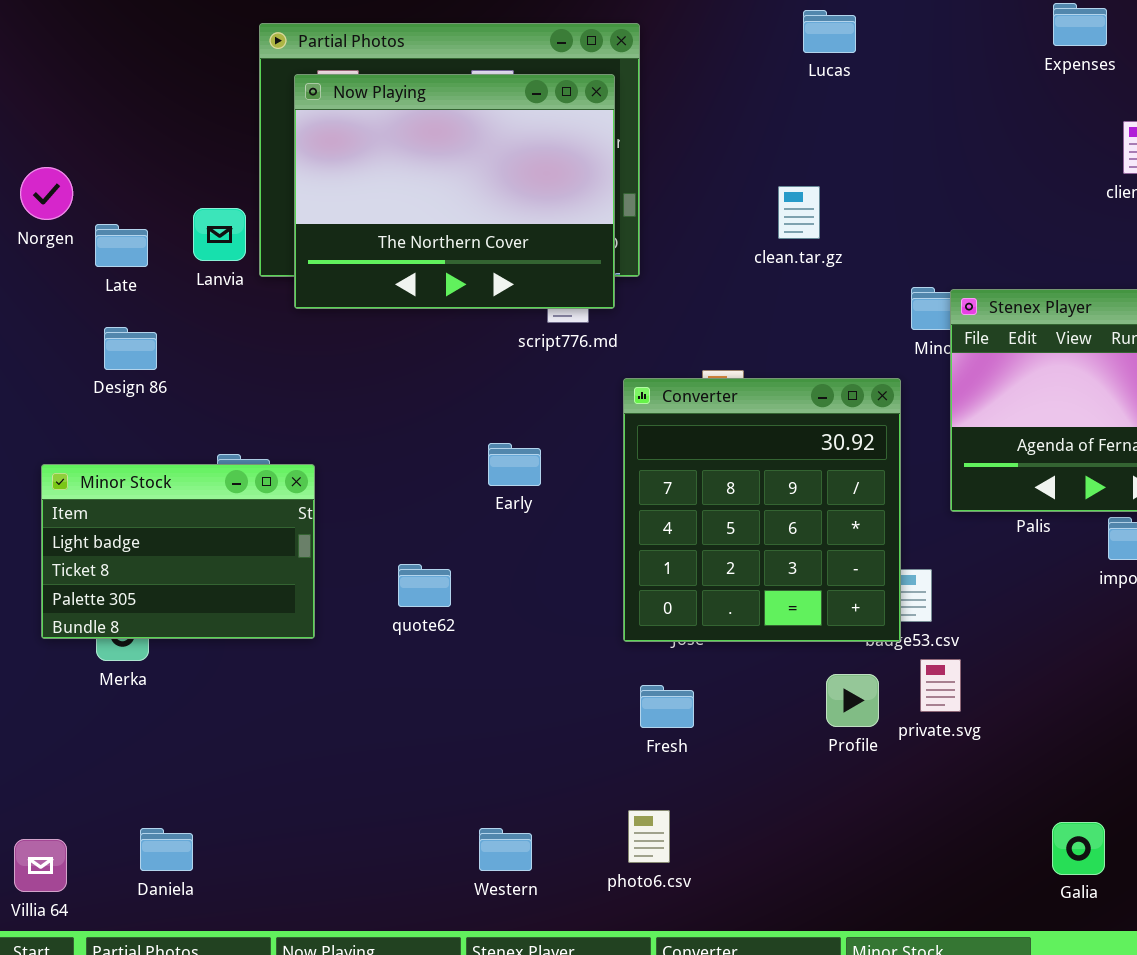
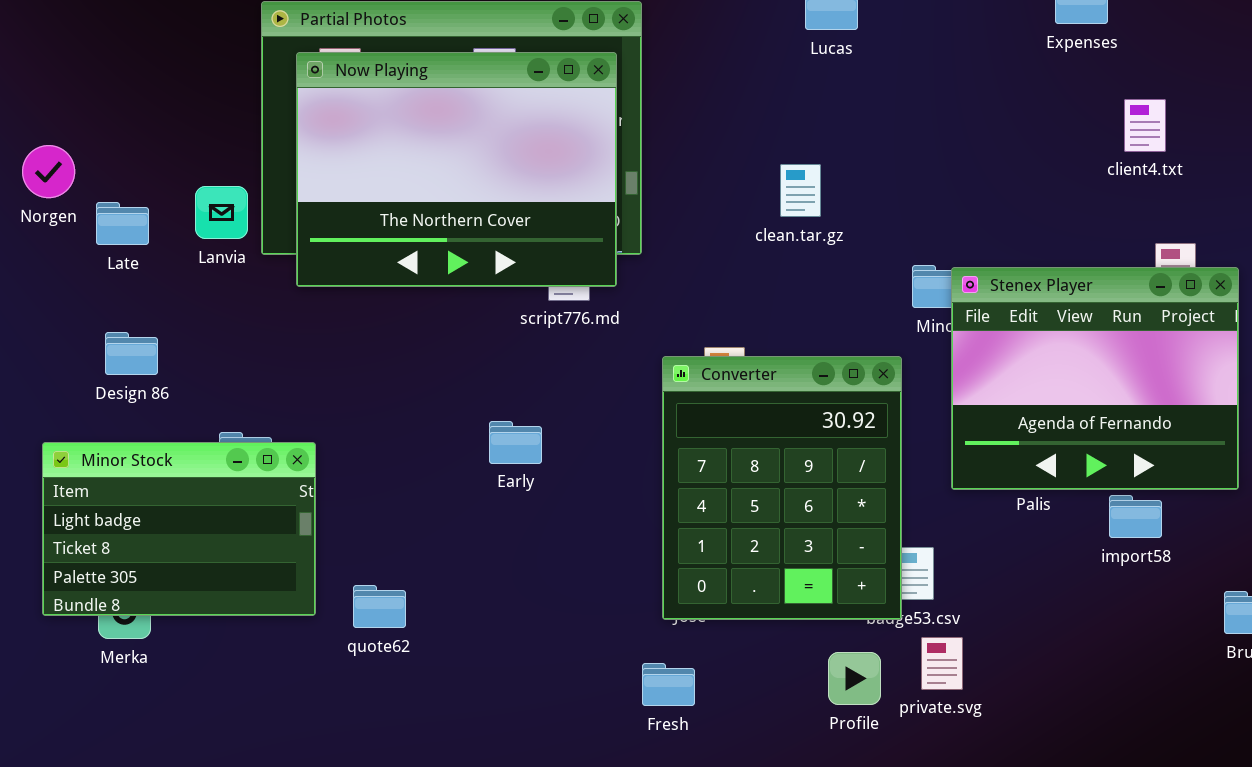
Design 86: [104,327,157,370] -> [105,332,158,375], moved
Converter: [623,378,901,642] -> [662,356,902,620], resized
quote62: [398,564,451,607] -> [353,585,406,628], moved

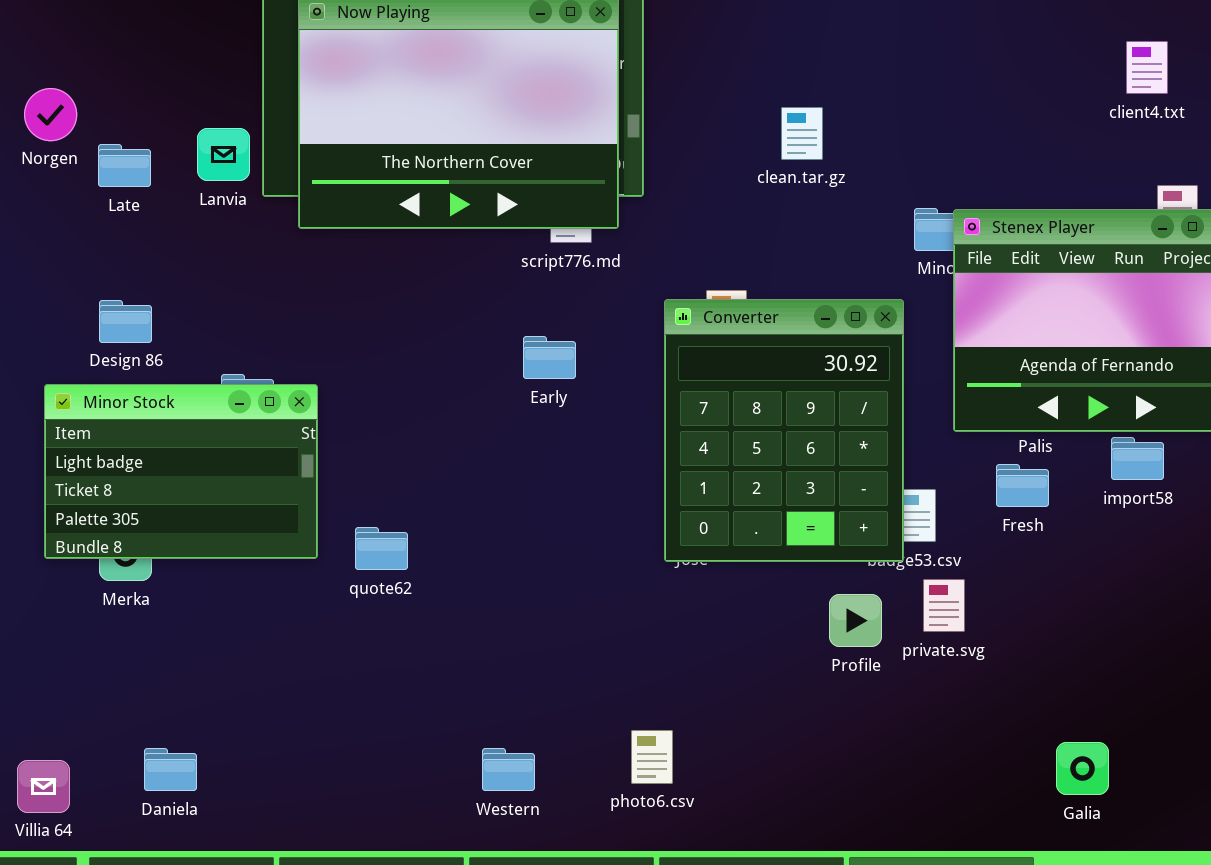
Design 86: [105,332,158,375] -> [99,300,152,343], moved
Early: [489,421,542,464] -> [523,336,576,379], moved
Fresh: [642,663,695,706] -> [996,464,1049,507], moved

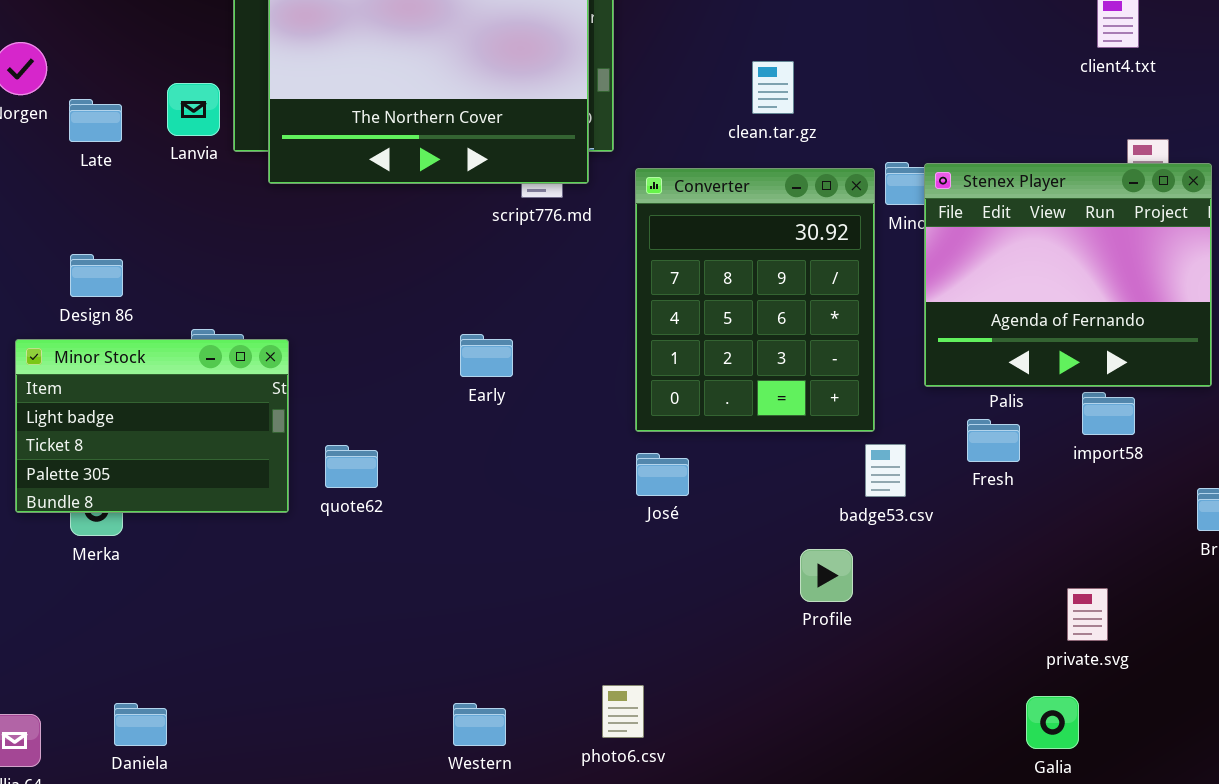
Converter: [664,299,904,562] -> [635,168,875,432], moved
Early: [523,336,576,379] -> [460,334,513,377], moved
quote62: [355,527,408,570] -> [325,445,378,488], moved
private.svg: [923,579,965,632] -> [1067,588,1108,641], moved

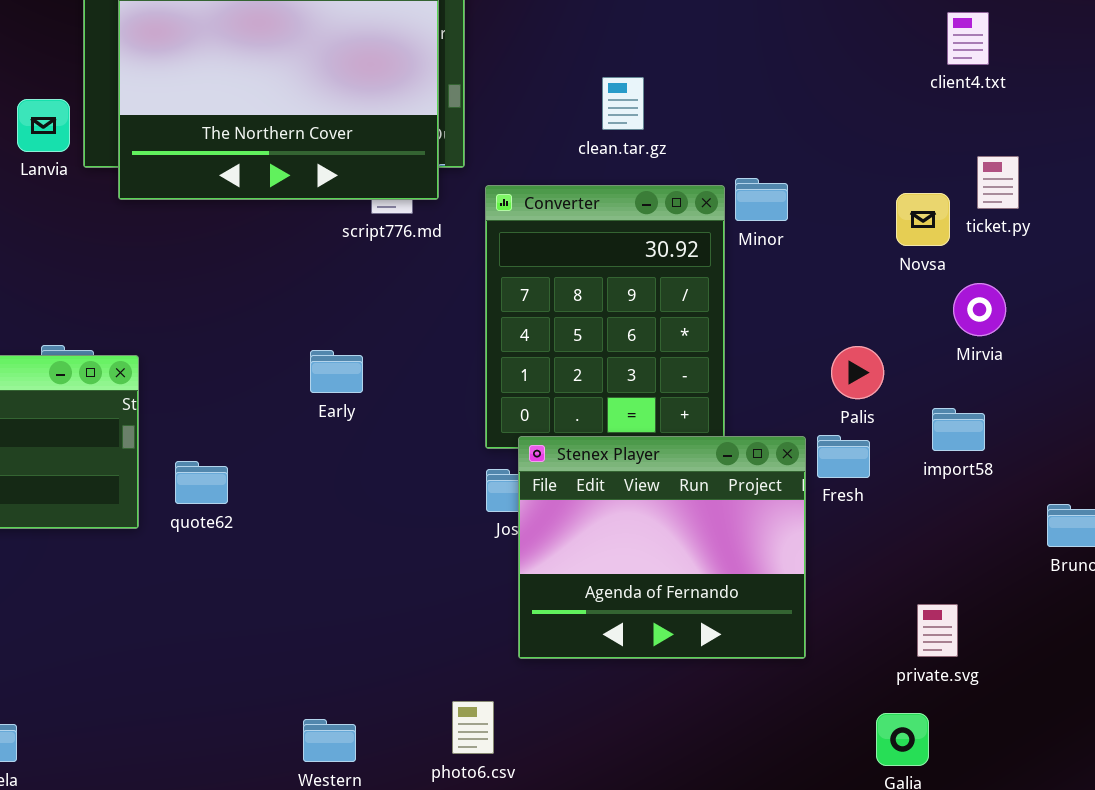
Stenex Player: [924,163,1212,387] -> [518,436,806,659], moved

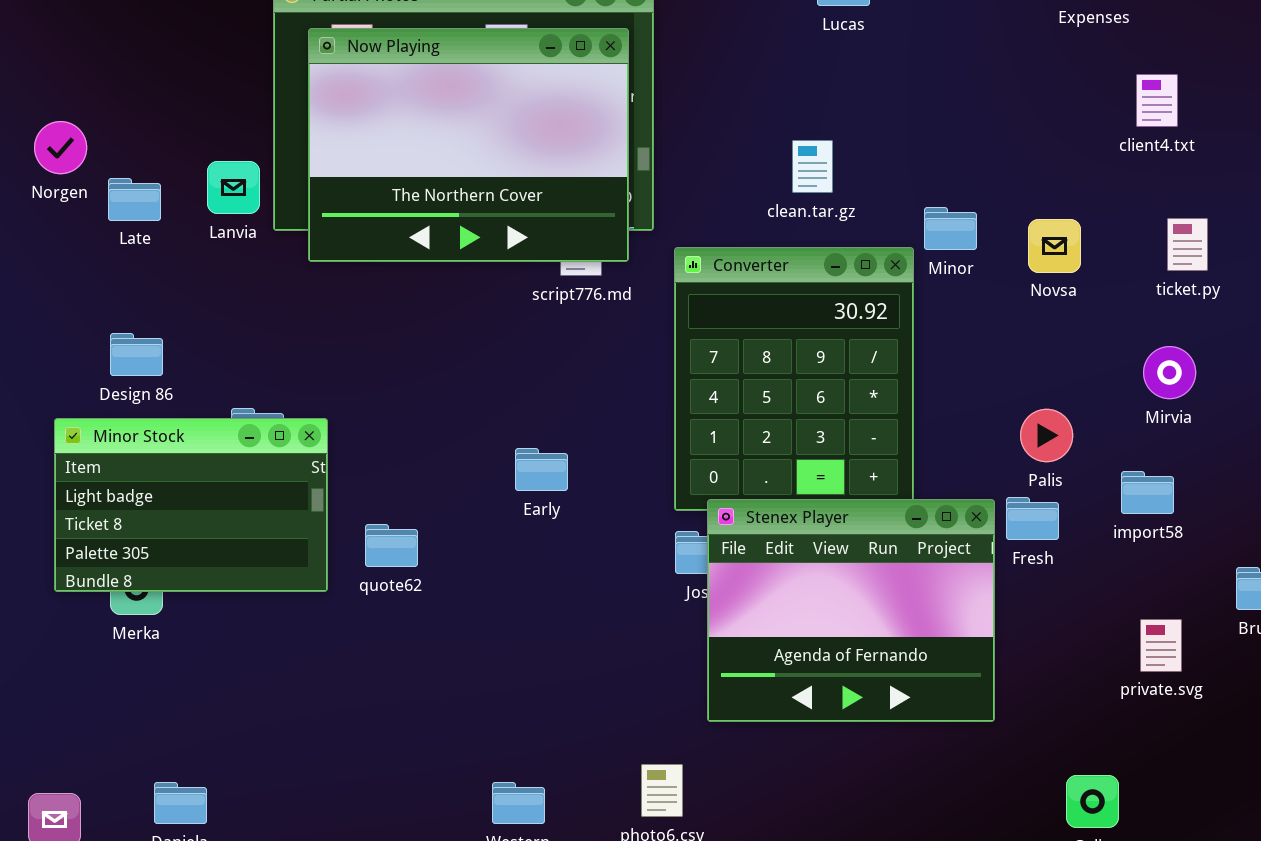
Minor: [735,178,788,221] -> [924,207,977,250], moved
Novsa: [896,193,950,246] -> [1028,219,1081,273], moved
Early: [310,350,363,393] -> [515,448,568,491], moved
private.svg: [917,604,958,657] -> [1140,619,1182,672], moved

